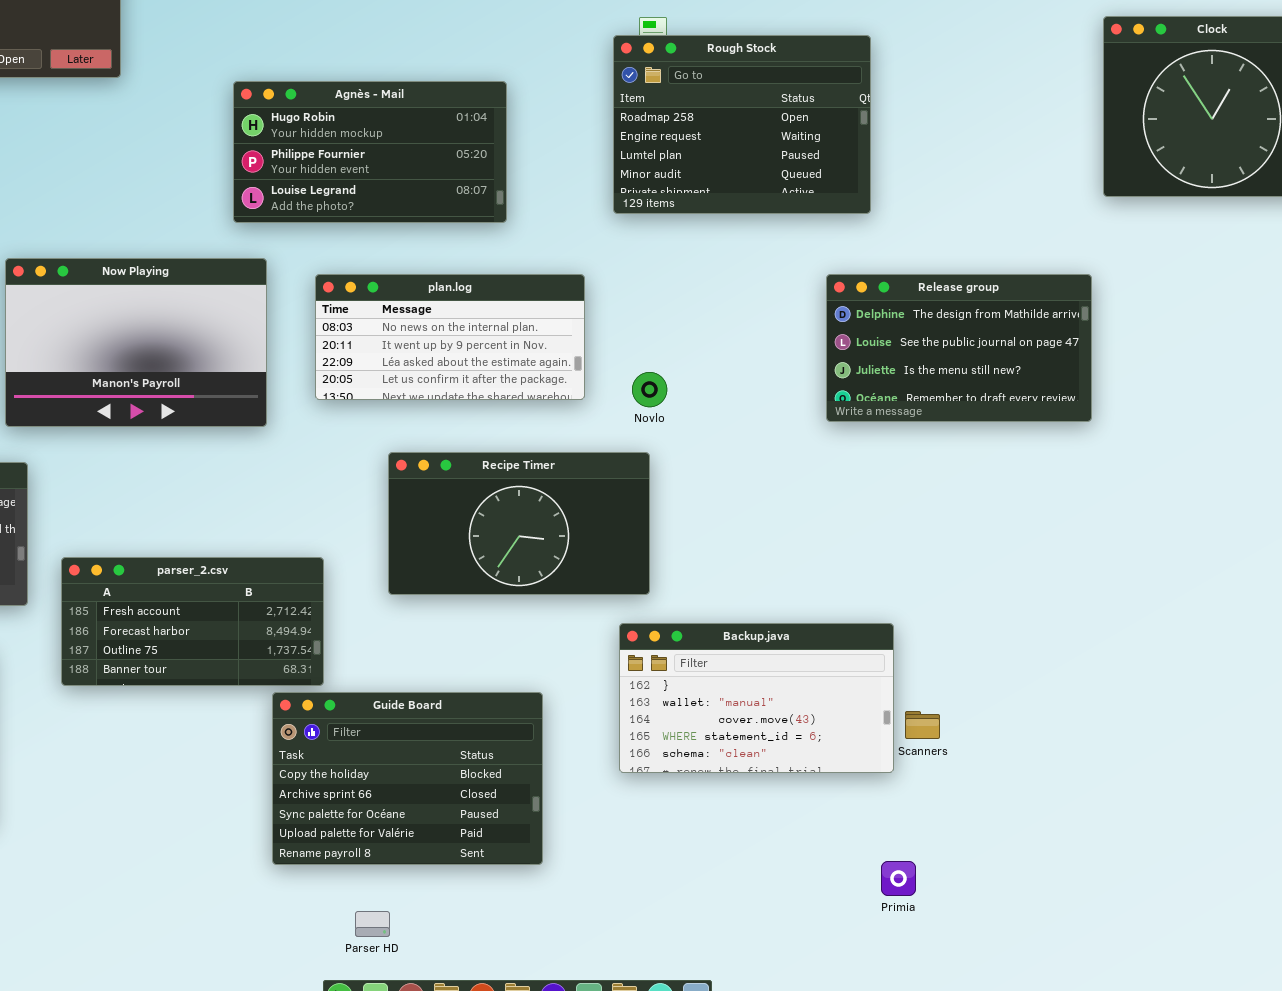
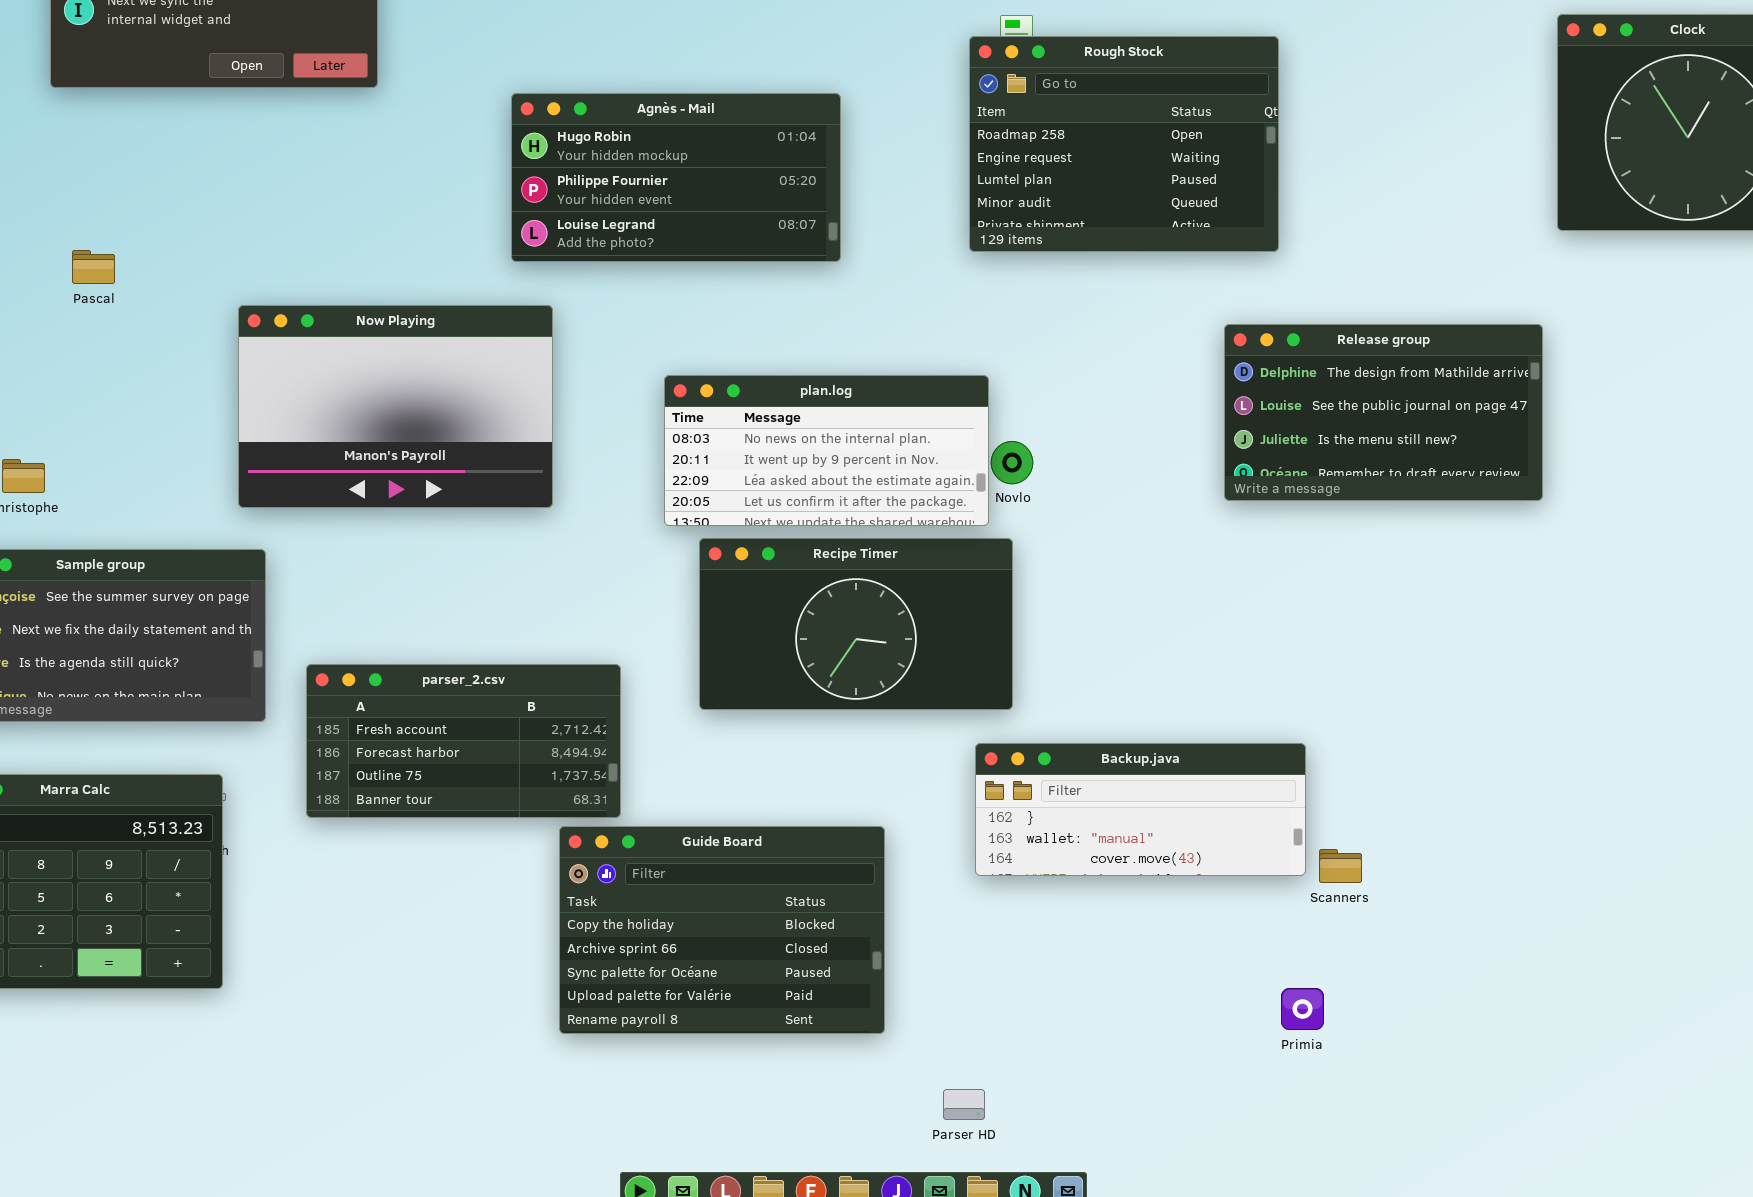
plan.log: [315,274,585,400] -> [664,375,989,526], moved
Backup.java: [619,623,894,773] -> [975,743,1306,876], resized
Primia: [881,861,916,896] -> [1281,988,1324,1030], moved
Parser HD: [355,911,390,937] -> [943,1089,985,1120], moved

